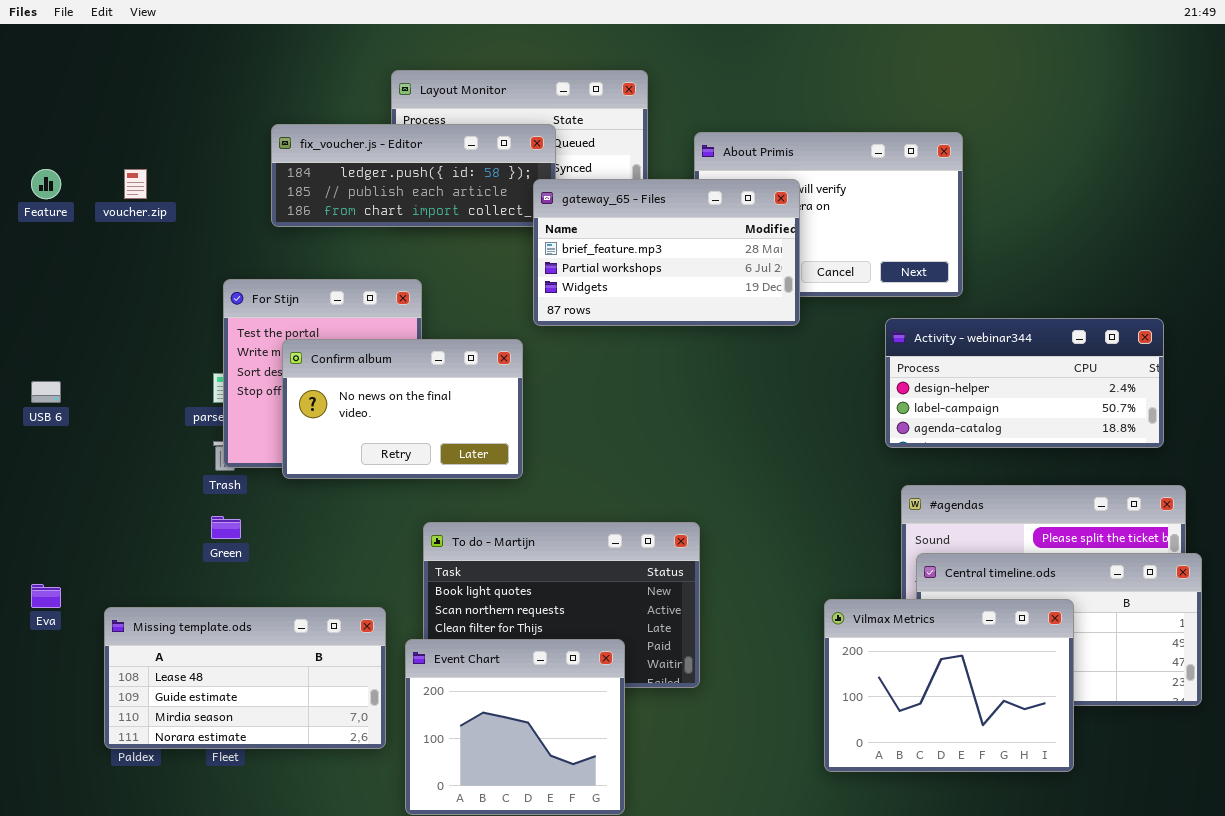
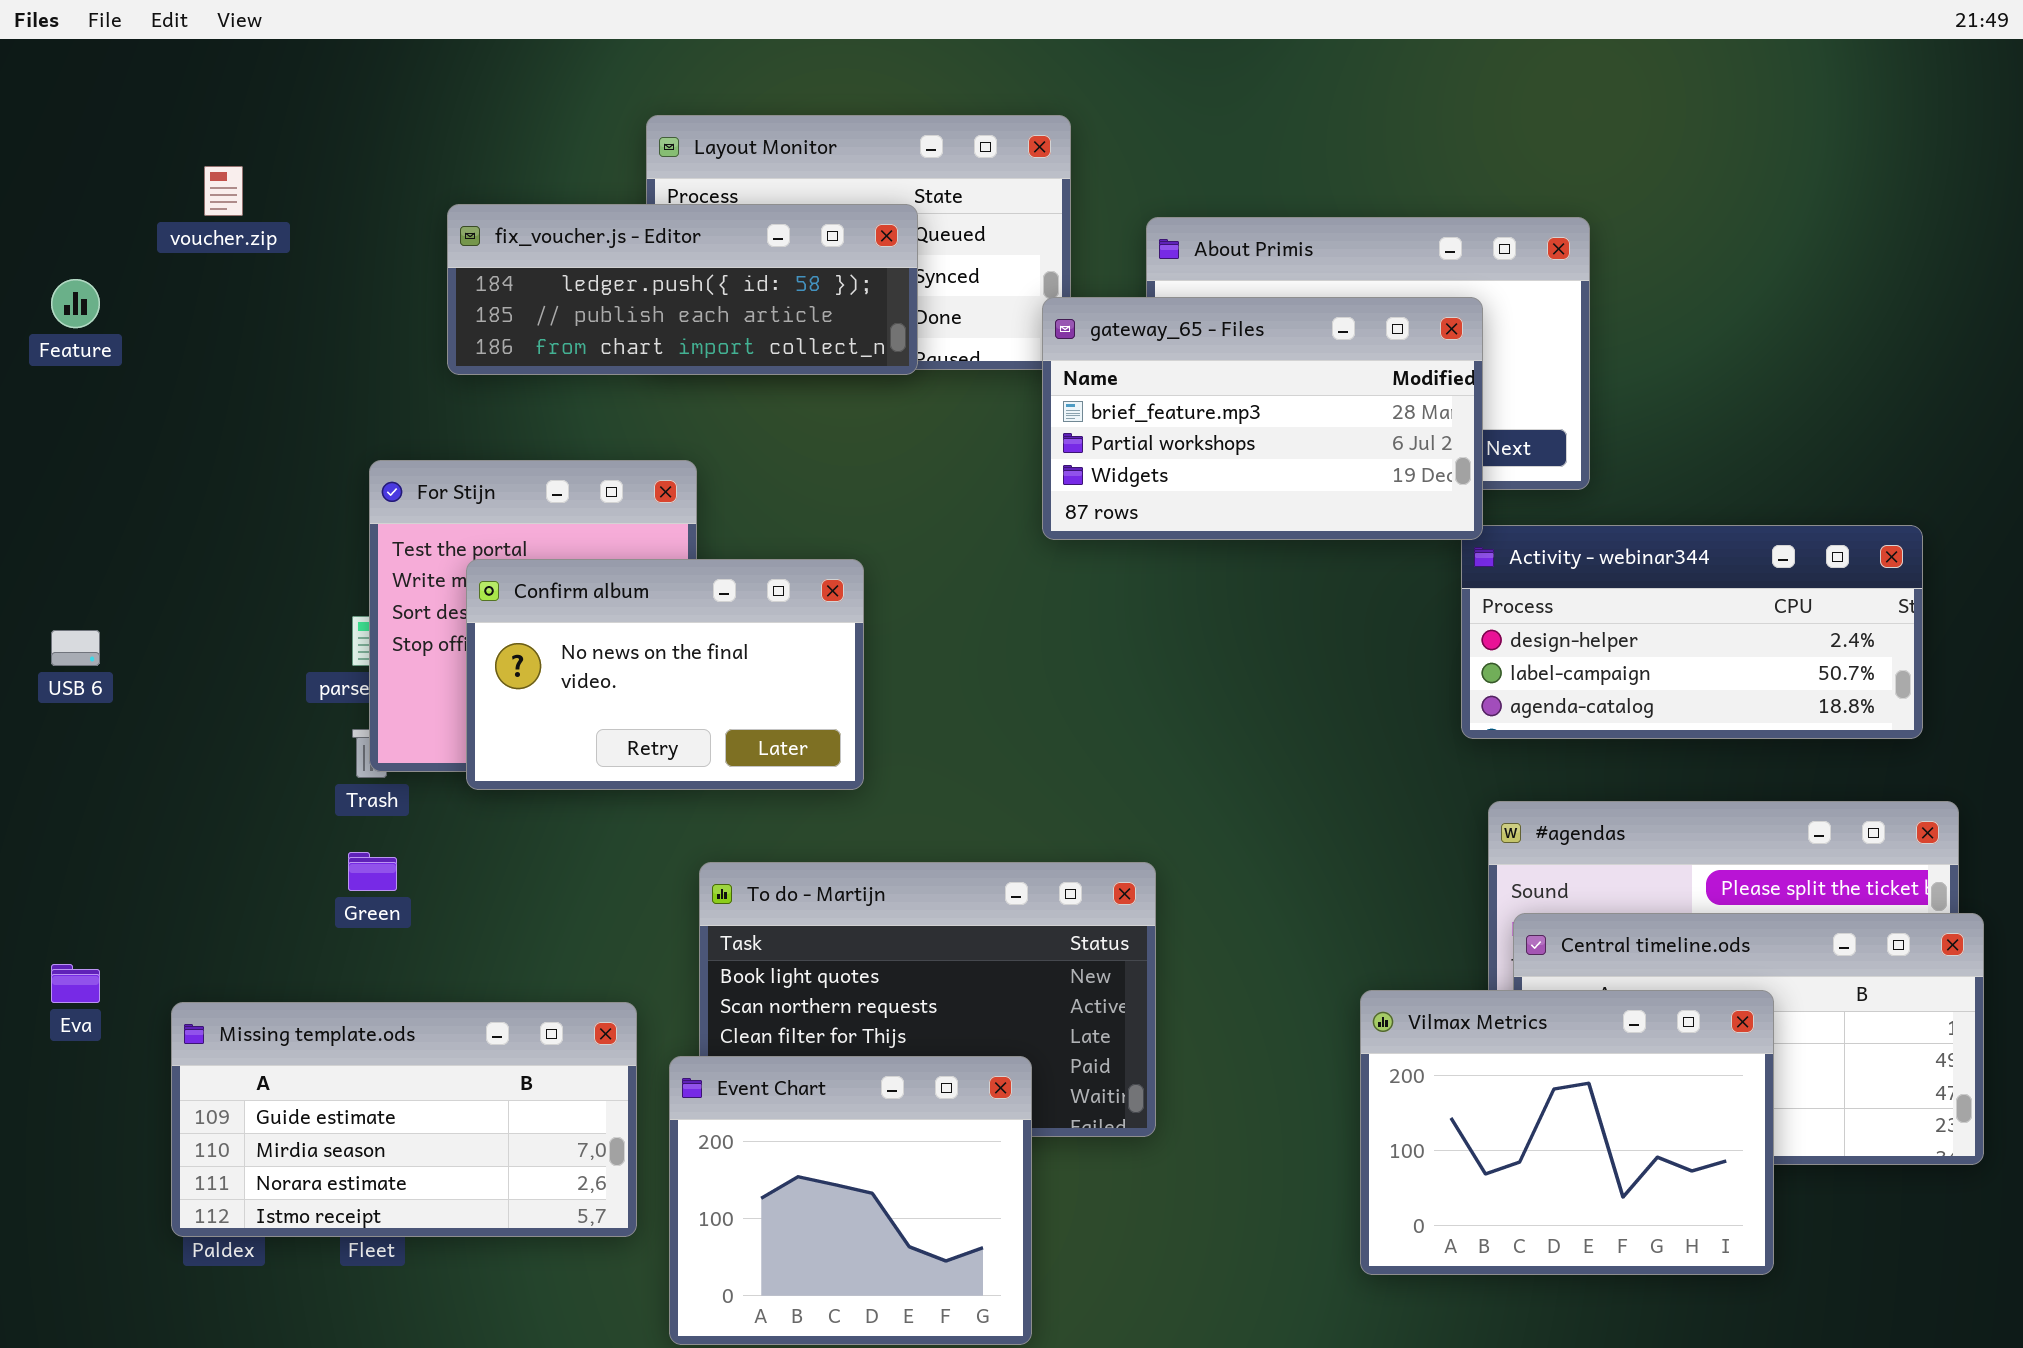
voucher.zip: [124,169,147,199] -> [204,166,243,216], moved
gateway_65 - Files: [533,179,800,326] -> [1042,297,1483,540], moved
Missing template.ods: [104,607,386,749] -> [171,1002,637,1237], scrolled down 1 row

